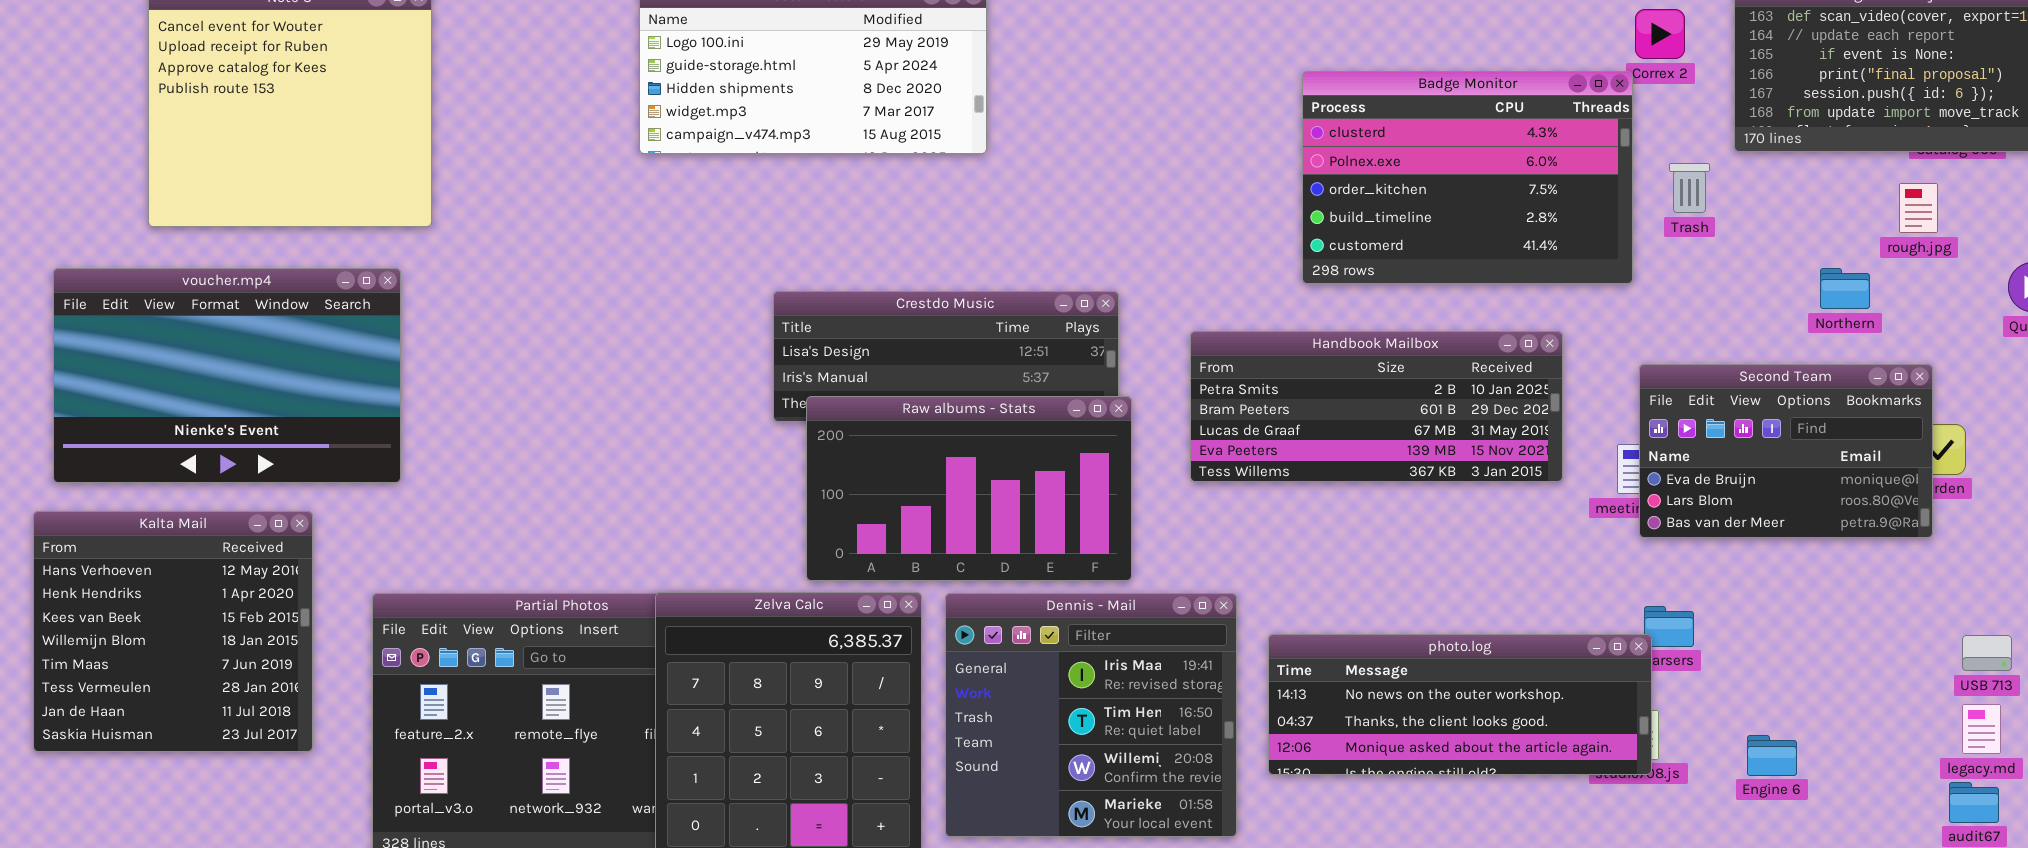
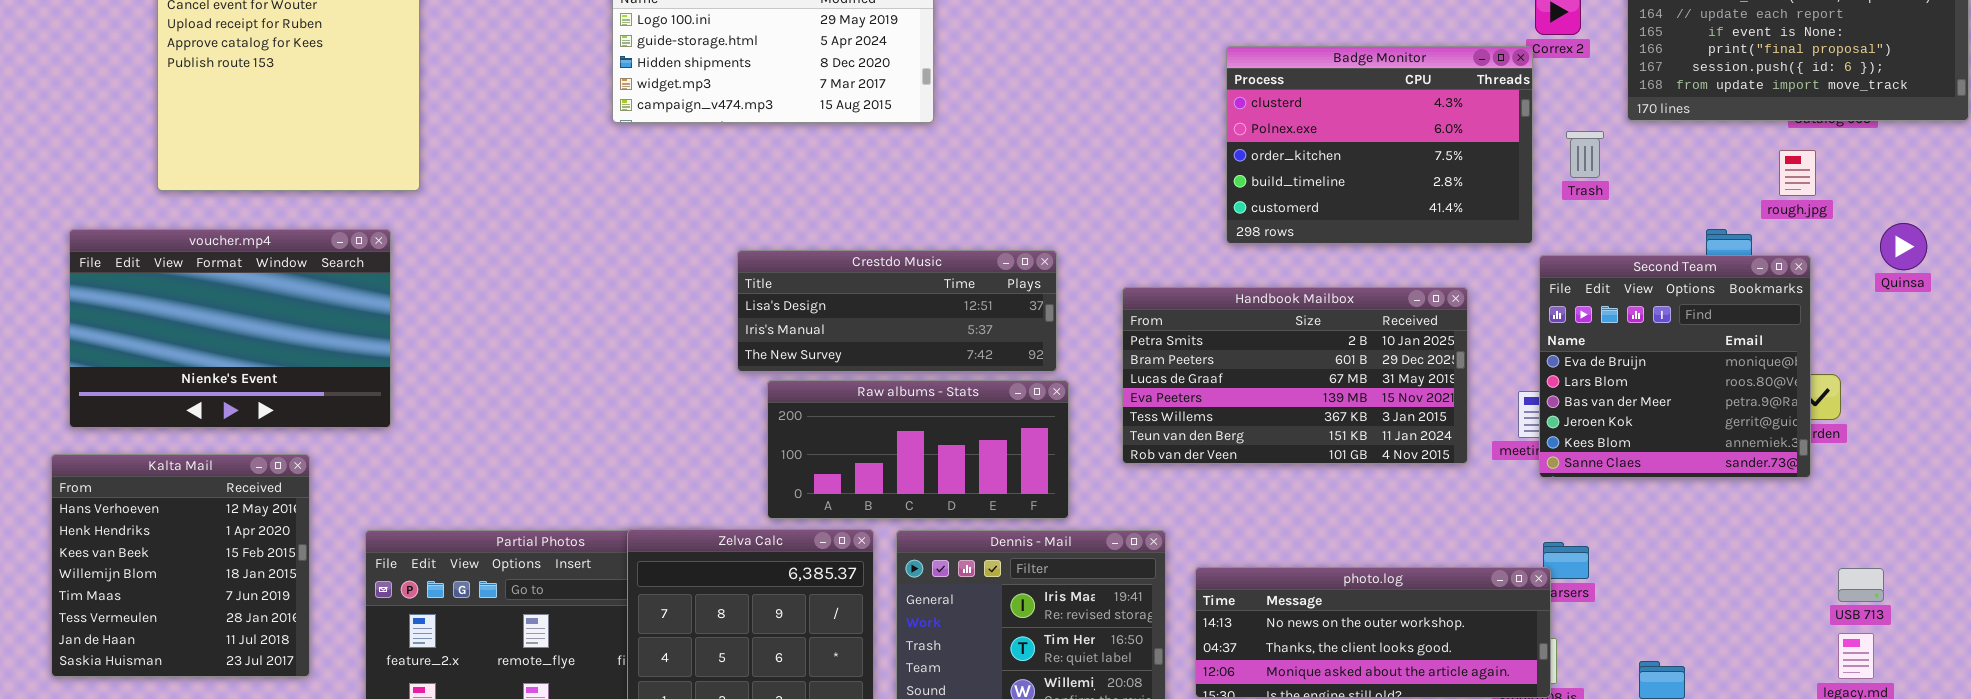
Handbook Mailbox: [1190,331,1563,482] -> [1122,287,1468,464], resized
Second Team: [1639,364,1933,538] -> [1539,255,1811,478], resized
Raw albums - Stats: [806,396,1132,581] -> [767,380,1069,519], resized

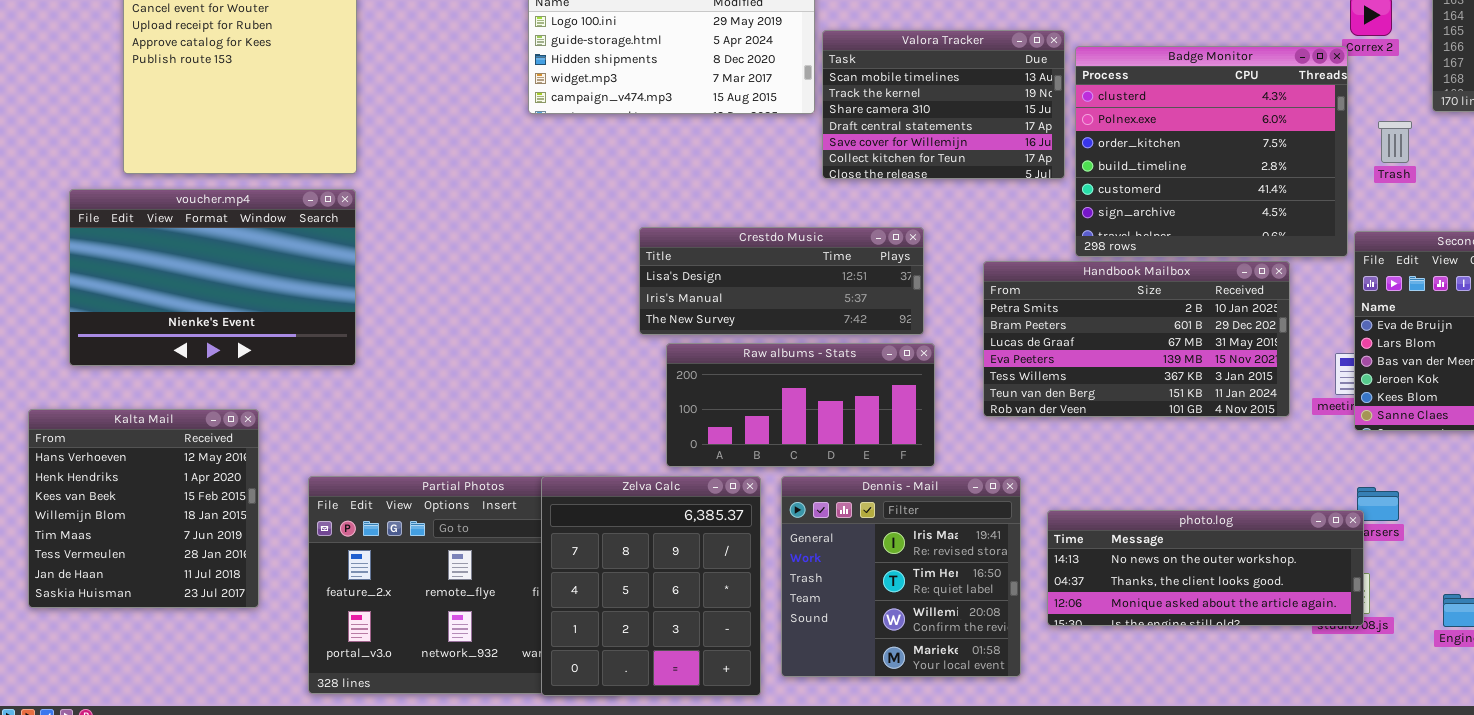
Valora Tracker: none -> [822,30,1065,179], opened
Badge Monitor: [1226,46,1533,244] -> [1075,46,1348,257], resized
voucher.mp4: [69,229,391,428] -> [69,189,356,366], moved

